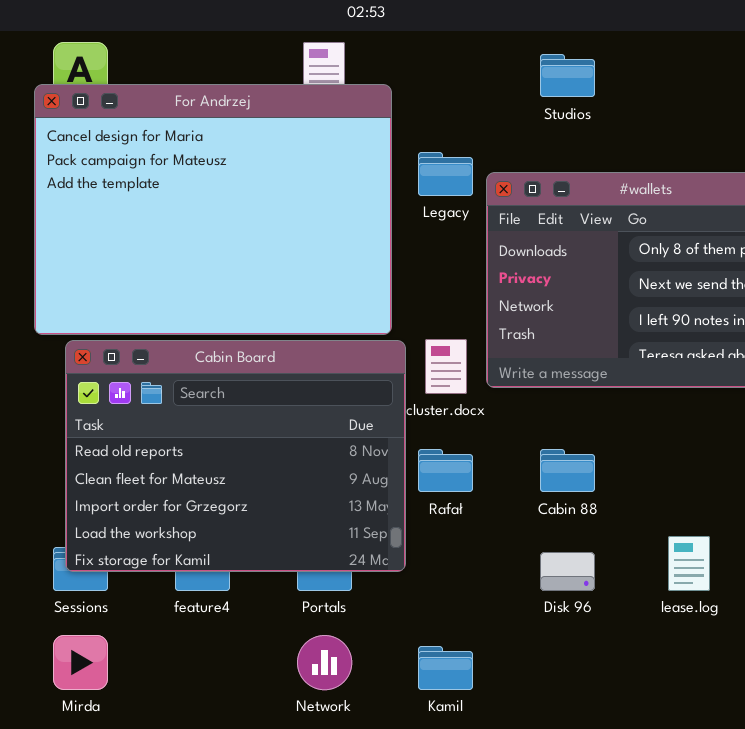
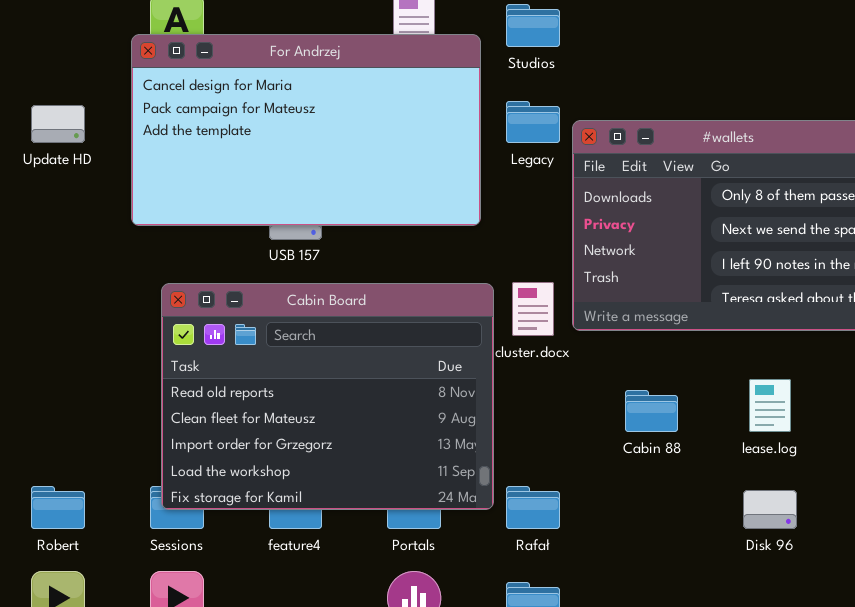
Studios: [540,54,595,97] -> [506,4,560,47], moved
For Andrzej: [34,84,392,335] -> [131,34,481,226], resized
Rafał: [418,449,473,492] -> [506,486,560,529], moved
lease.log: [668,536,710,591] -> [749,379,791,432], moved
Disk 96: [540,552,595,591] -> [743,490,797,529], moved

